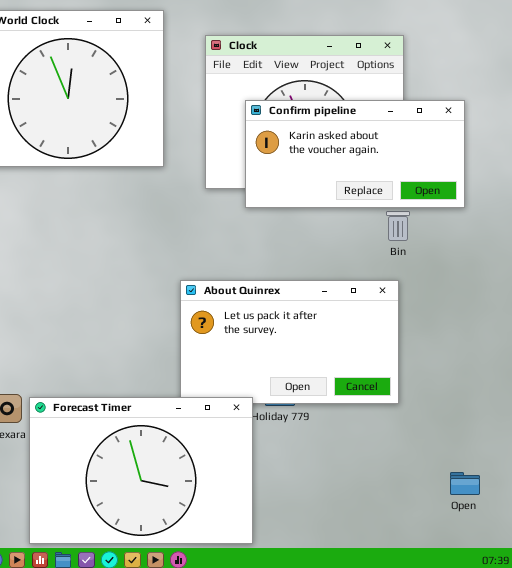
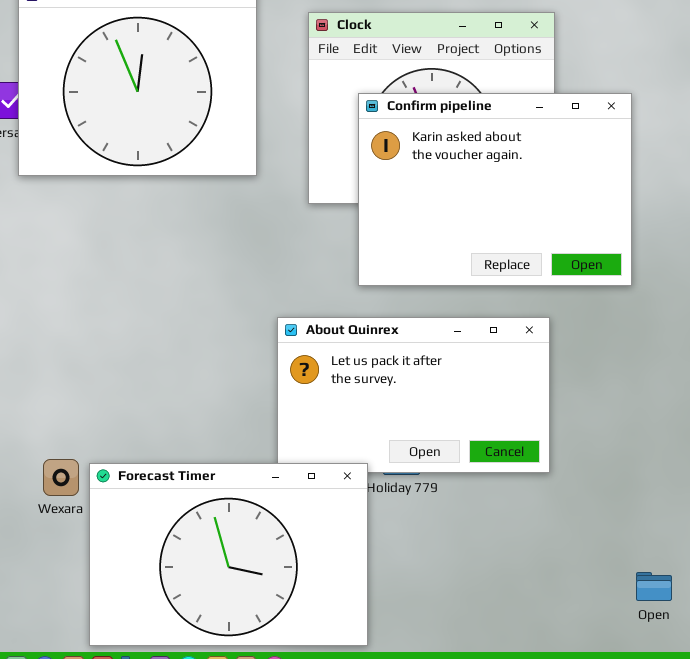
Confirm pipeline: [245,100,465,208] -> [358,93,632,286], resized
Open: [450,472,480,495] -> [636,572,672,601], moved

